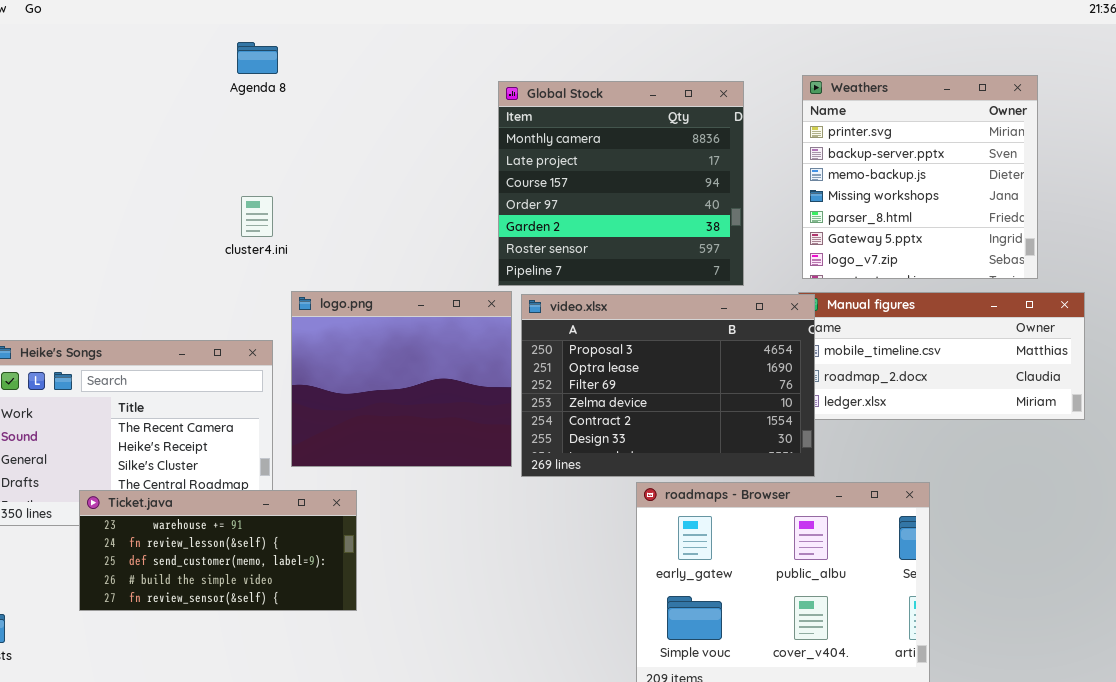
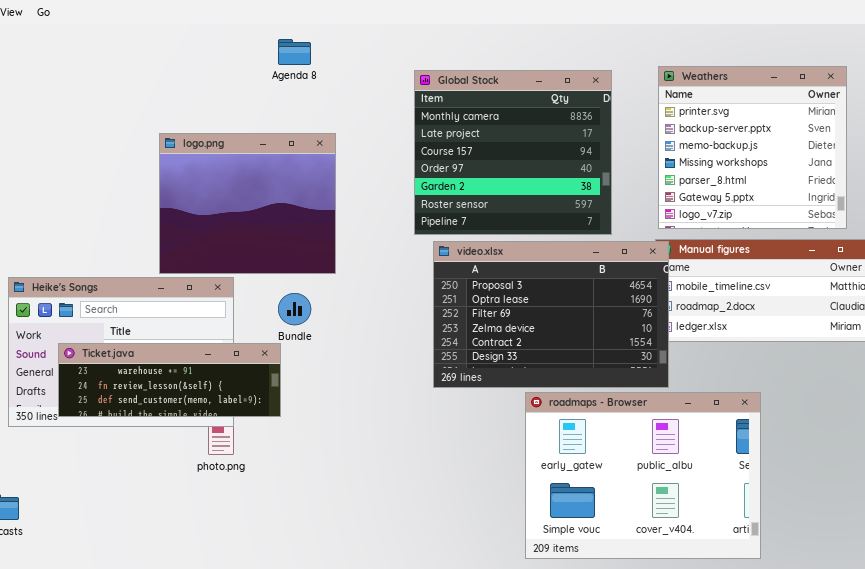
Agenda 8: [237,42,278,74] -> [278,39,311,65], moved
logo.png: [291,291,512,467] -> [159,133,336,274], moved
Ticket.java: [79,490,357,611] -> [58,343,281,417], moved, resized

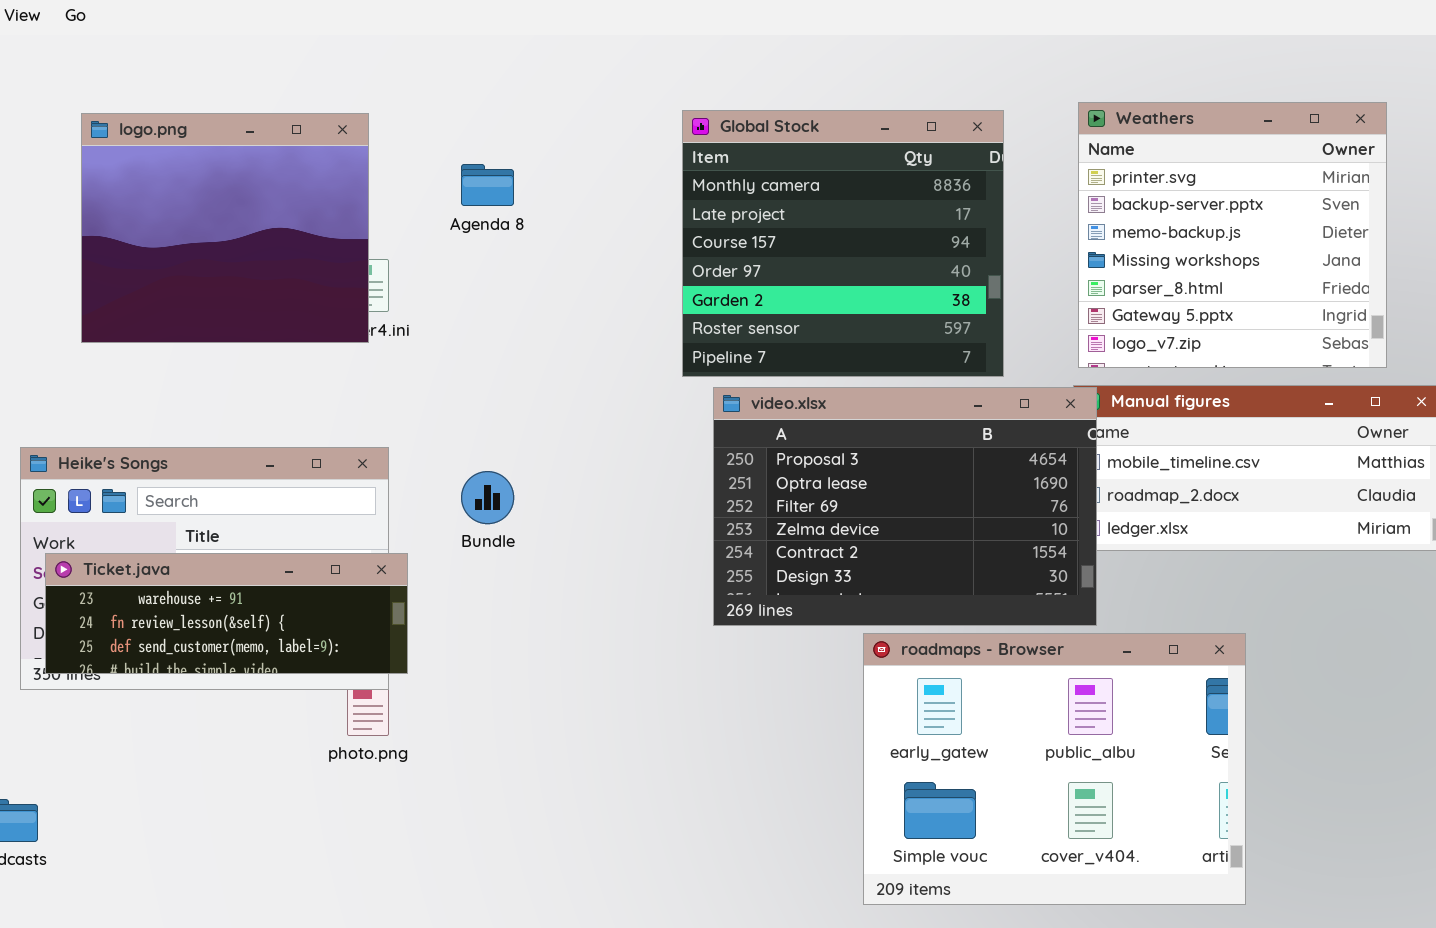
Agenda 8: [278,39,311,65] -> [461,164,514,206], moved
logo.png: [159,133,336,274] -> [81,113,369,343], moved
Ticket.java: [58,343,281,417] -> [45,553,408,674], moved

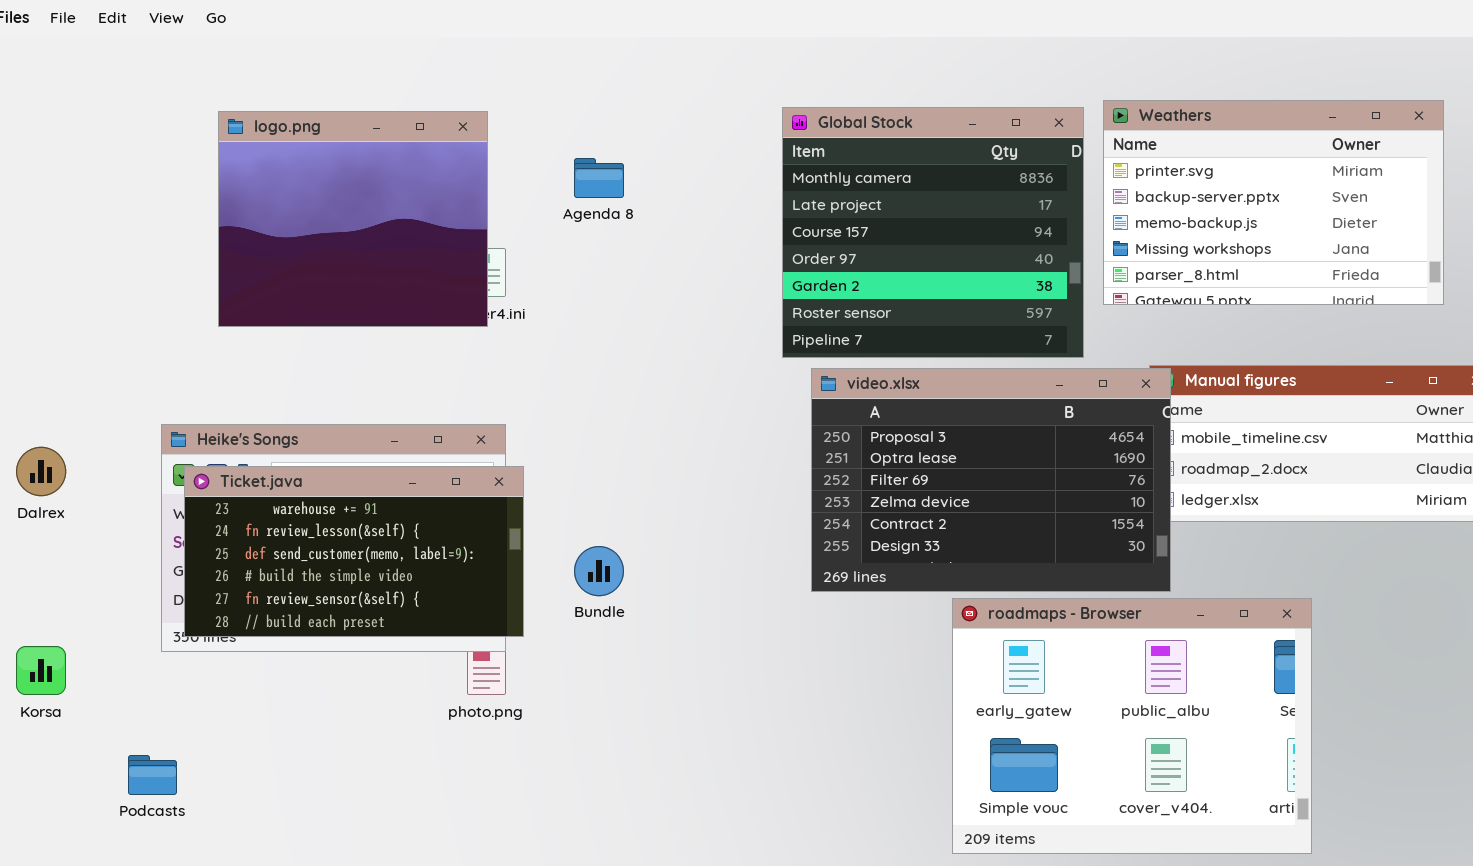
Weathers: [1078,102,1387,368] -> [1103,100,1444,305], resized
Bundle: [461,471,514,524] -> [574,546,624,596], moved
Ticket.java: [45,553,408,674] -> [184,466,524,637], resized

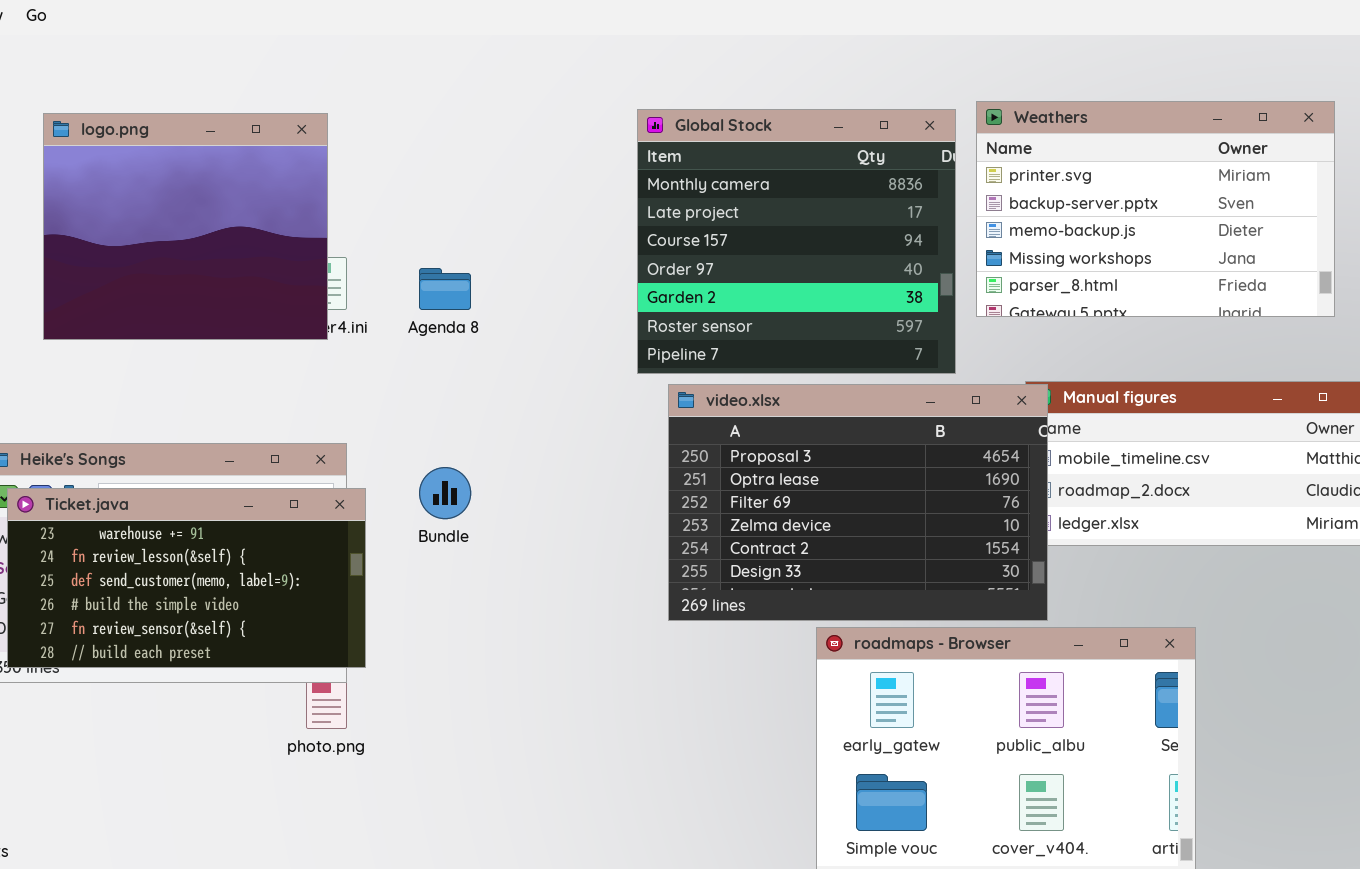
Agenda 8: [574,158,624,198] -> [419,268,471,310], moved
Bundle: [574,546,624,596] -> [419,467,471,519], moved

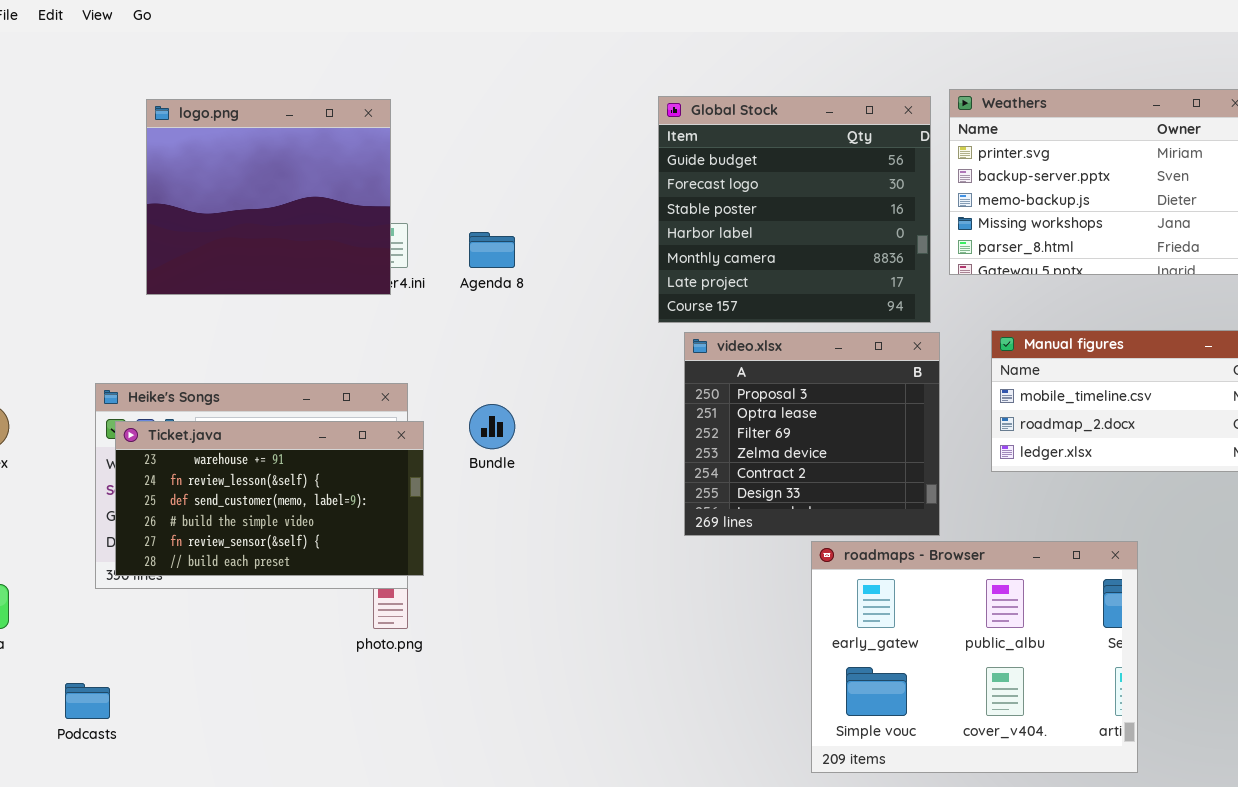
Global Stock: [637,109,956,374] -> [658,96,931,323], scrolled up 4 rows
video.xlsx: [668,384,1048,621] -> [684,332,940,536], resized

